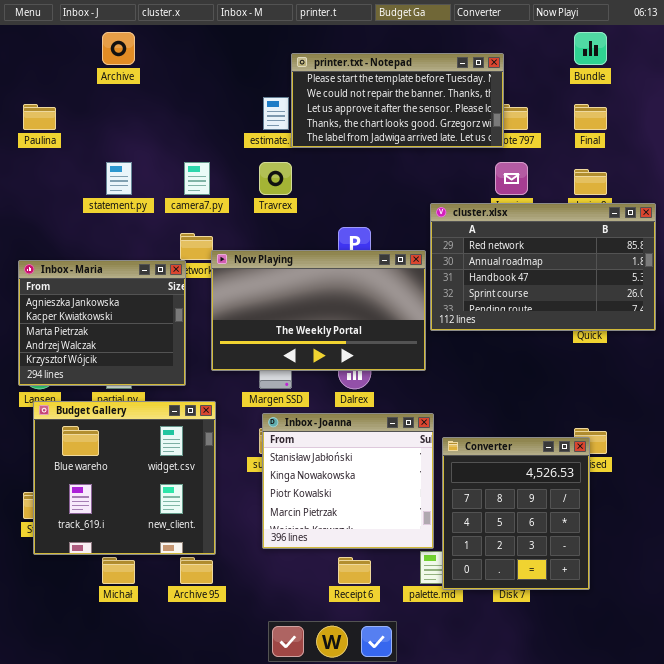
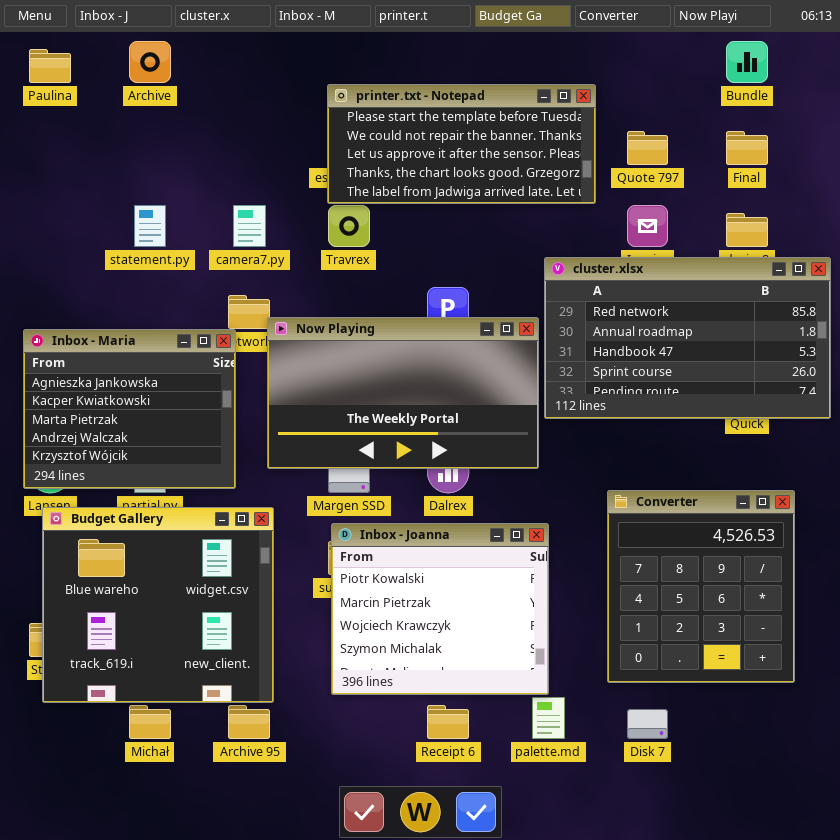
printer.txt - Notepad: [291,53,504,148] -> [327,84,596,204], moved
Paulina: [23,104,56,130] -> [29,49,71,83], moved
Inbox - Joanna: [262,413,434,549] -> [331,523,549,695], scrolled down 2 rows
Converter: [442,437,590,590] -> [607,490,795,683], moved

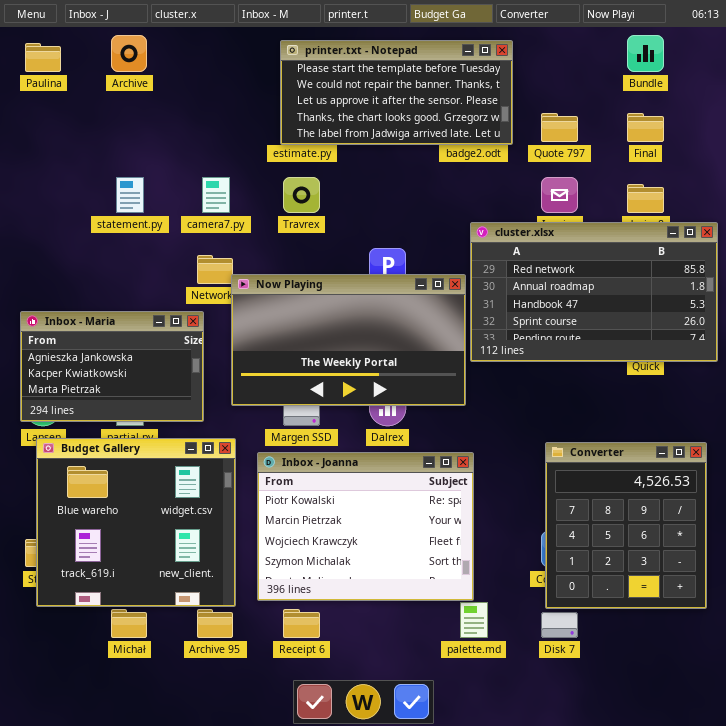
printer.txt - Notepad: [327,84,596,204] -> [280,40,513,145], moved
Inbox - Maria: [23,329,236,489] -> [20,311,204,422], resized
Converter: [607,490,795,683] -> [545,442,707,609], moved
Inbox - Joanna: [331,523,549,695] -> [257,452,474,601], resized
Receipt 6: [427,705,469,739] -> [283,609,320,638], moved

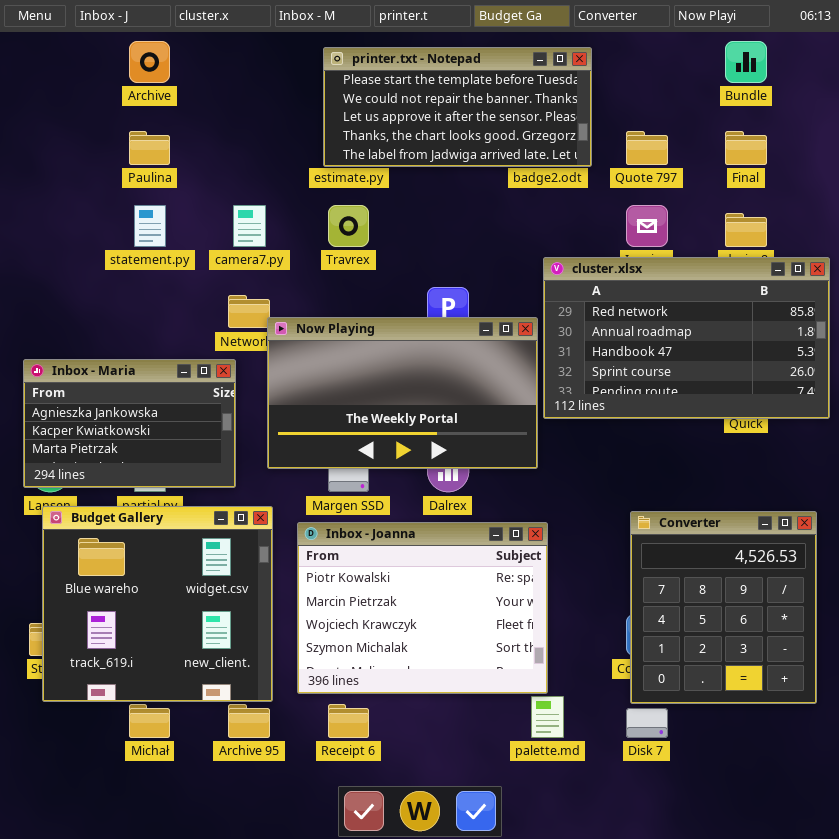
Paulina: [25,43,61,72] -> [129,131,170,165], moved

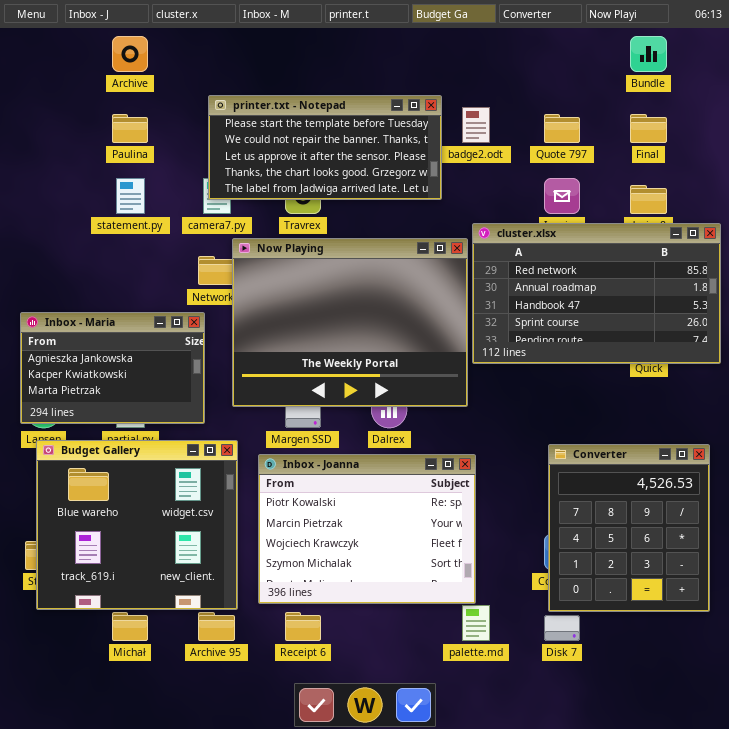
printer.txt - Notepad: [323,47,592,167] -> [208,95,442,200], moved
Now Playing: [267,317,538,469] -> [232,238,468,407], resized

